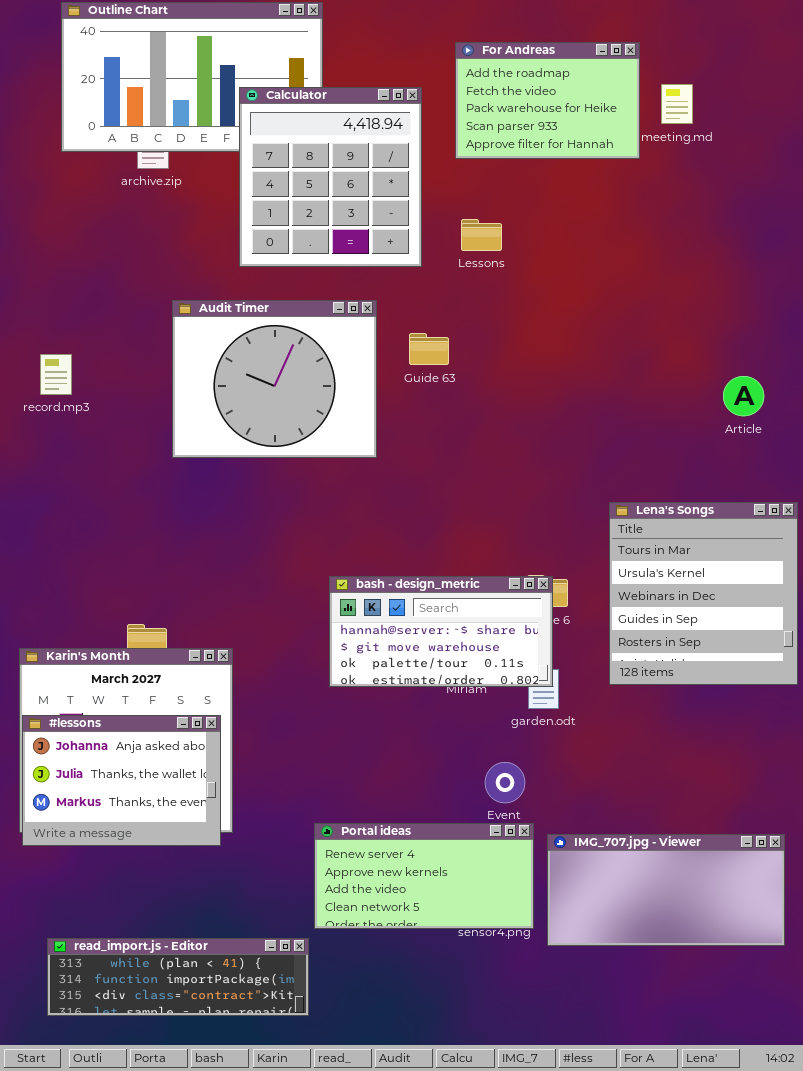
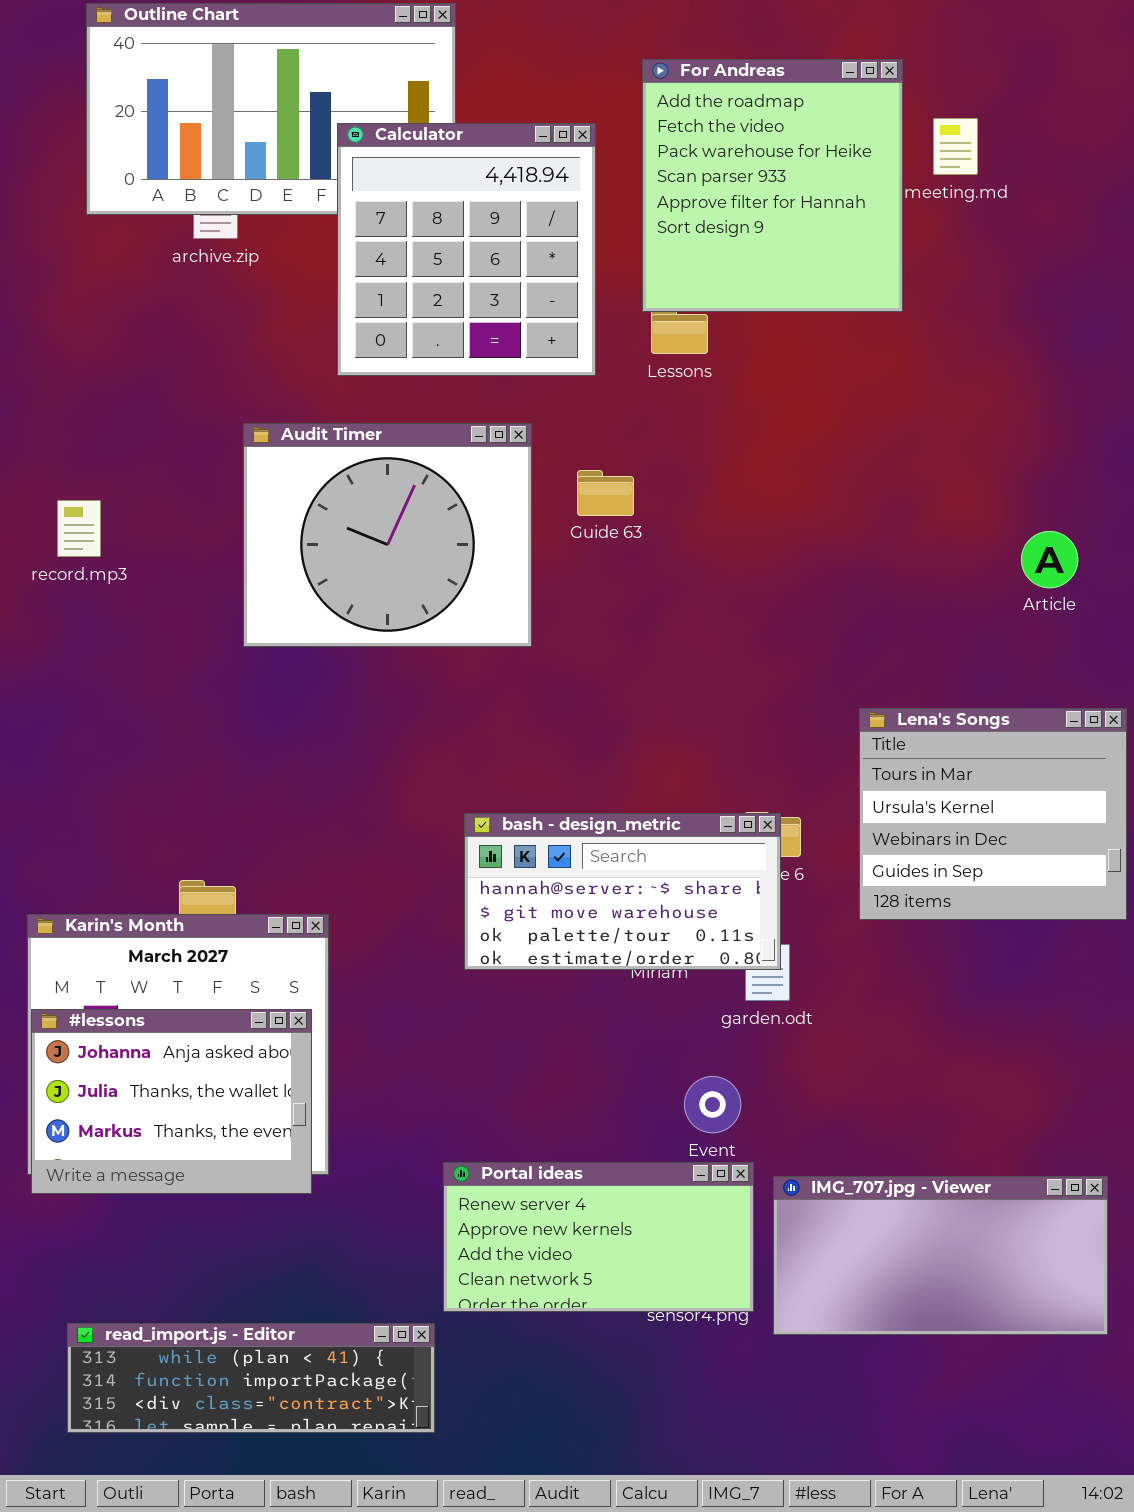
For Andreas: [455,42,640,159] -> [642,59,903,312], resized
Lena's Songs: [609,502,798,685] -> [859,708,1127,920], resized

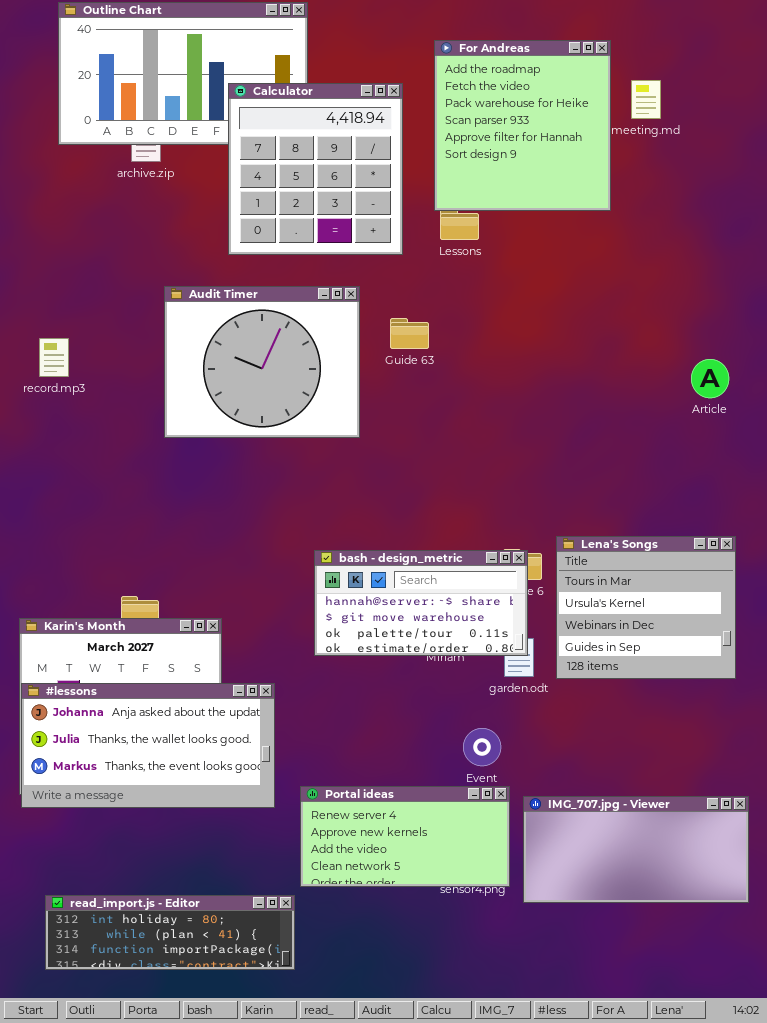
Lena's Songs: [859,708,1127,920] -> [556,536,736,679], moved
#lessons: [31,1009,312,1194] -> [21,683,275,808], resized
read_import.js - Editor: [67,1323,435,1433] -> [45,895,295,970], scrolled up 1 row

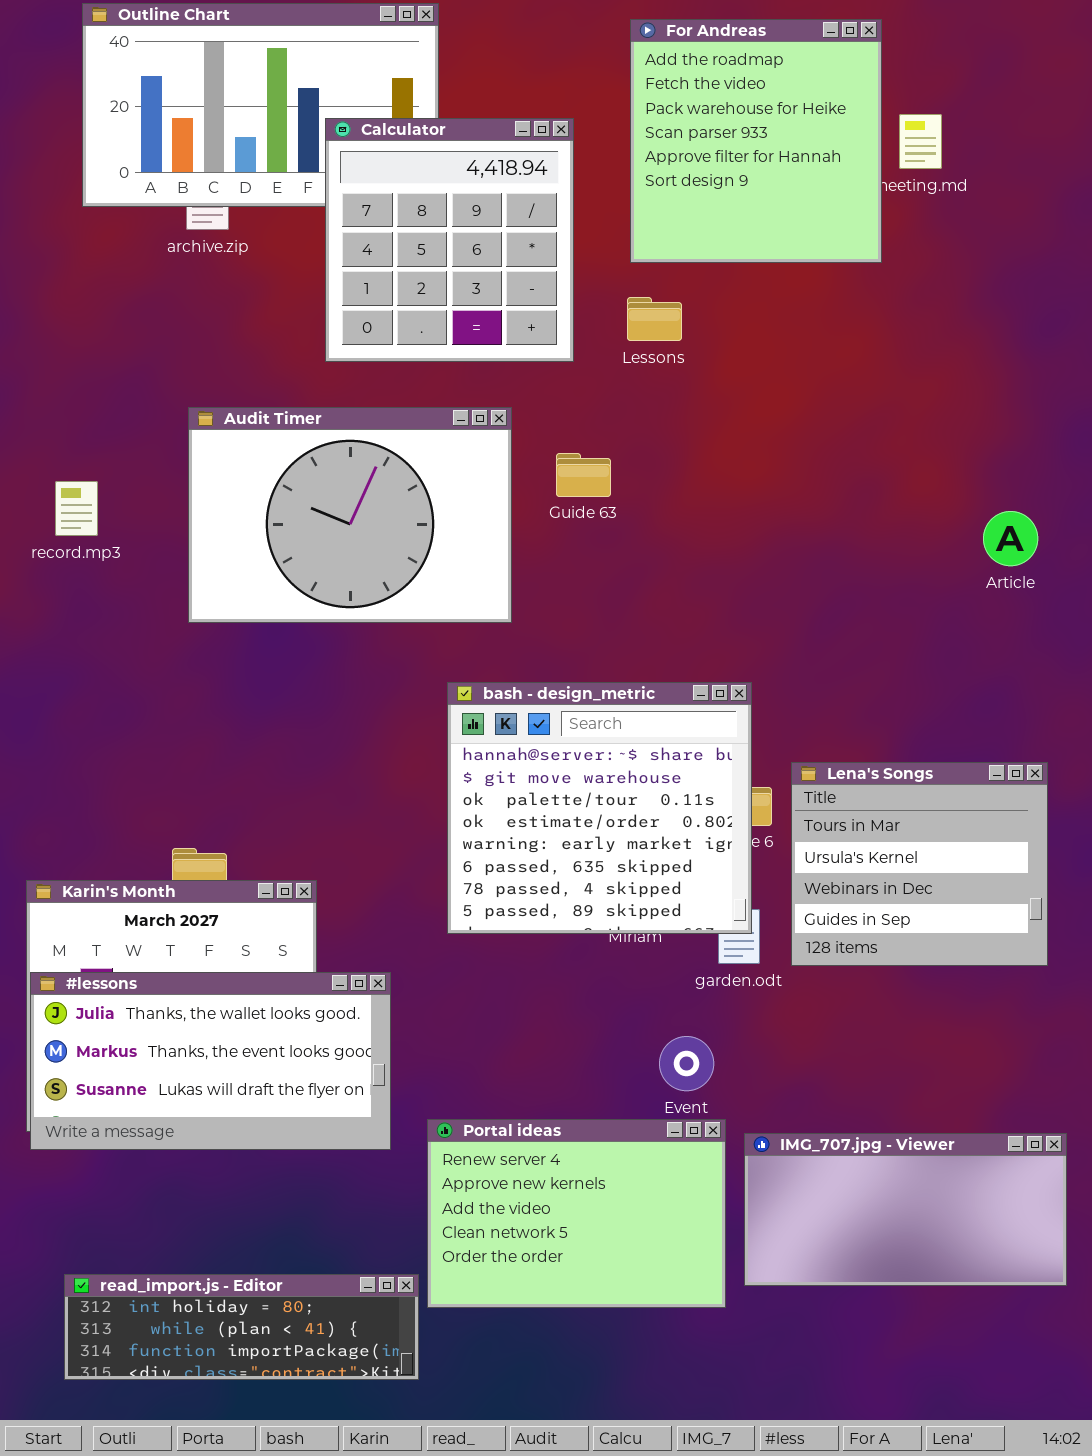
For Andreas: [434,40,611,211] -> [630,19,882,263], moved
Audit Timer: [164,286,360,438] -> [188,407,512,623], resized
bash - design_metric: [314,550,528,656] -> [447,682,752,934], resized
#lessons: [21,683,275,808] -> [30,972,391,1150], scrolled down 1 row
Portal ideas: [300,786,510,887] -> [427,1119,726,1308], resized

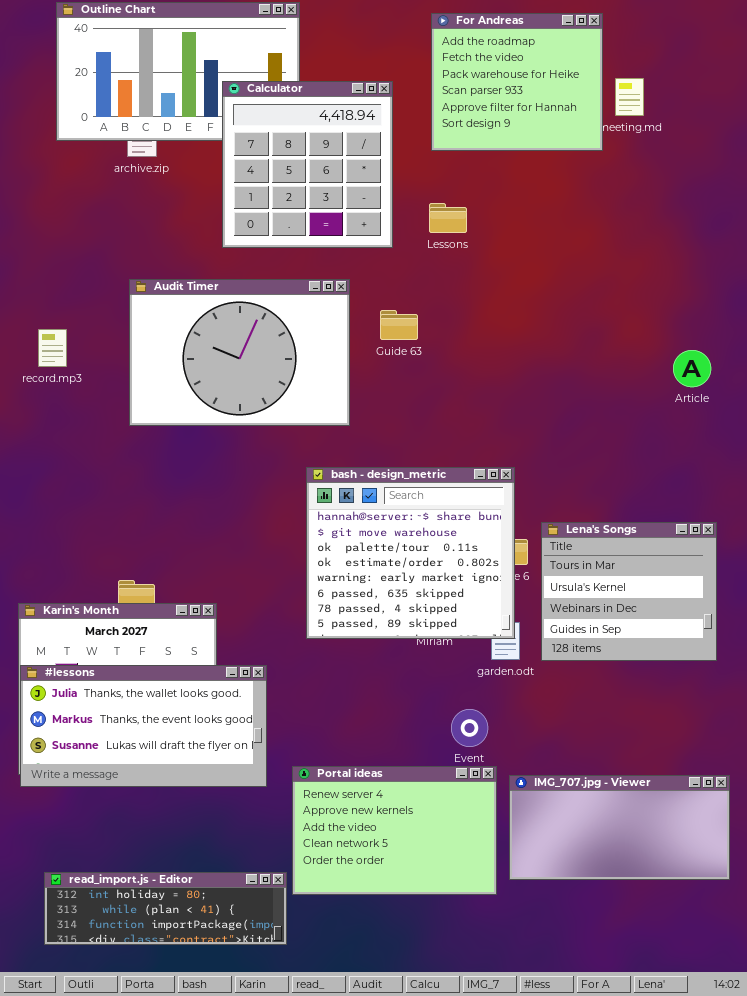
For Andreas: [630,19,882,263] -> [431,13,603,151], resized

